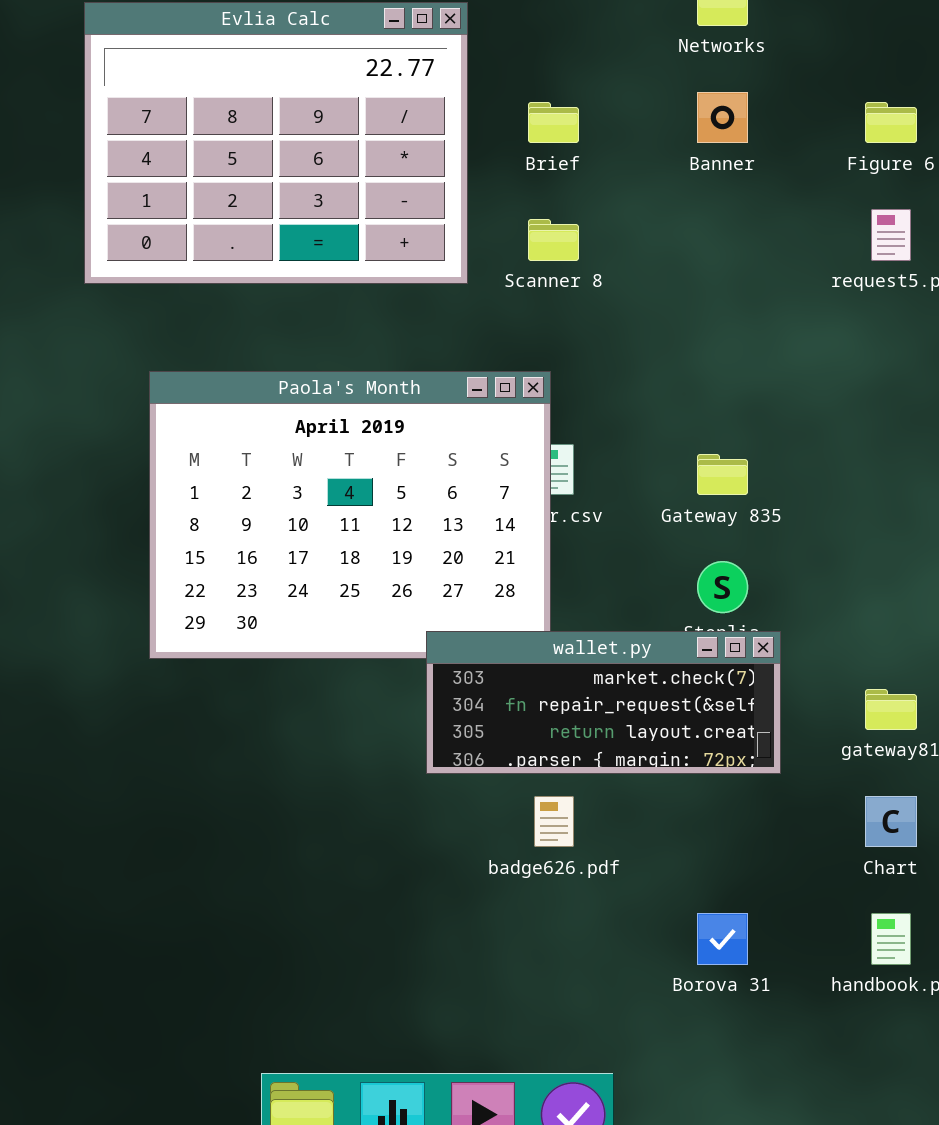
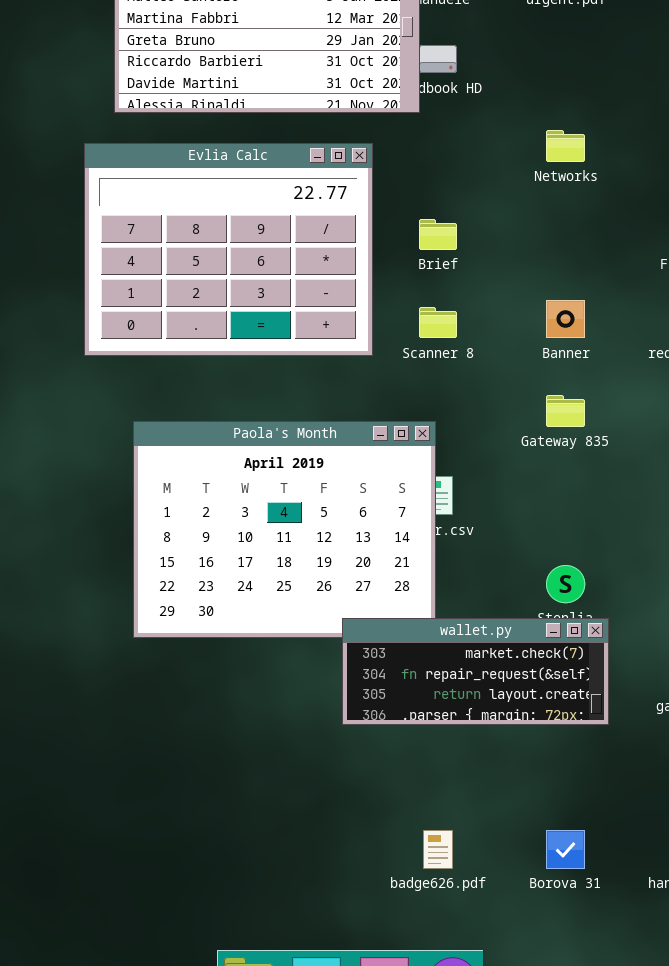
Banner: [697,92,748,143] -> [546,300,585,338], moved
Gateway 835: [697,454,748,495] -> [546,395,585,427], moved
badge626.pdf: [534,796,574,847] -> [423,830,453,869], moved

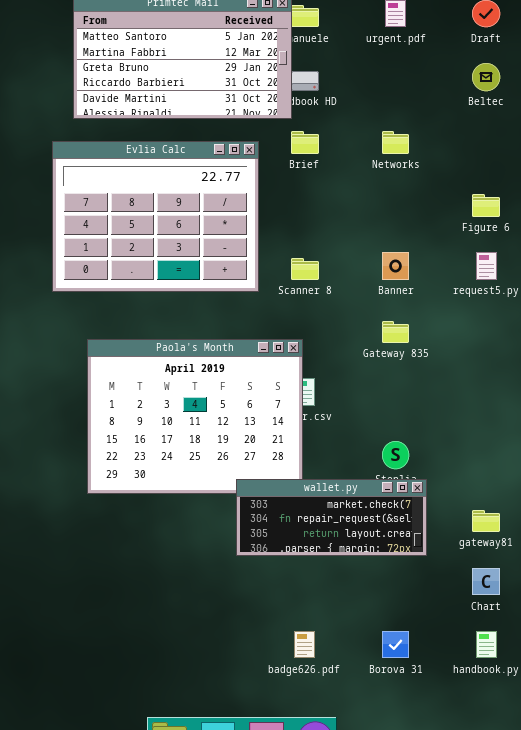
Brief: [419,219,457,250] -> [291,131,319,154], moved

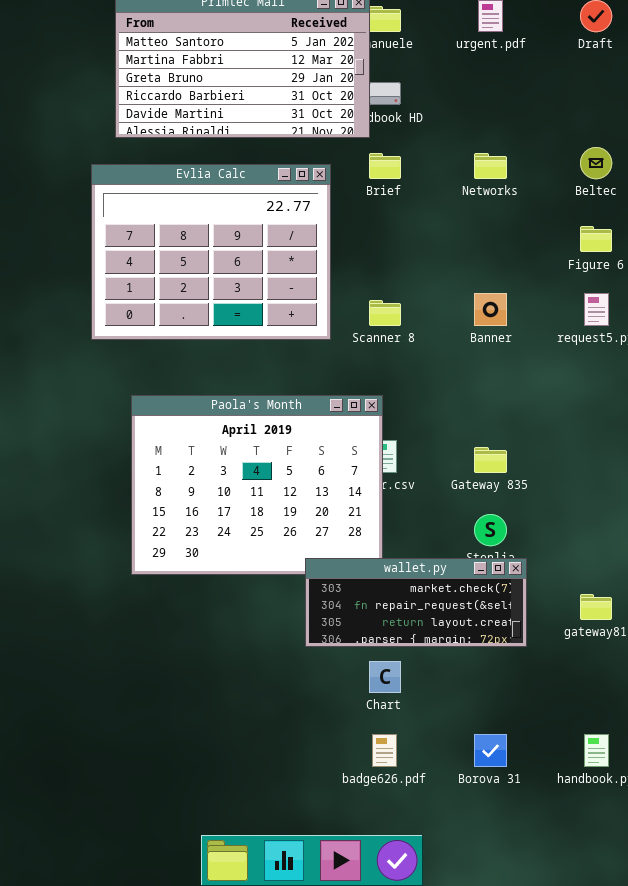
Beltec: [472,63,500,91] -> [580,147,612,179], moved
Gateway 835: [382,321,409,343] -> [474,447,507,473], moved
Chart: [472,568,500,595] -> [369,661,401,693], moved

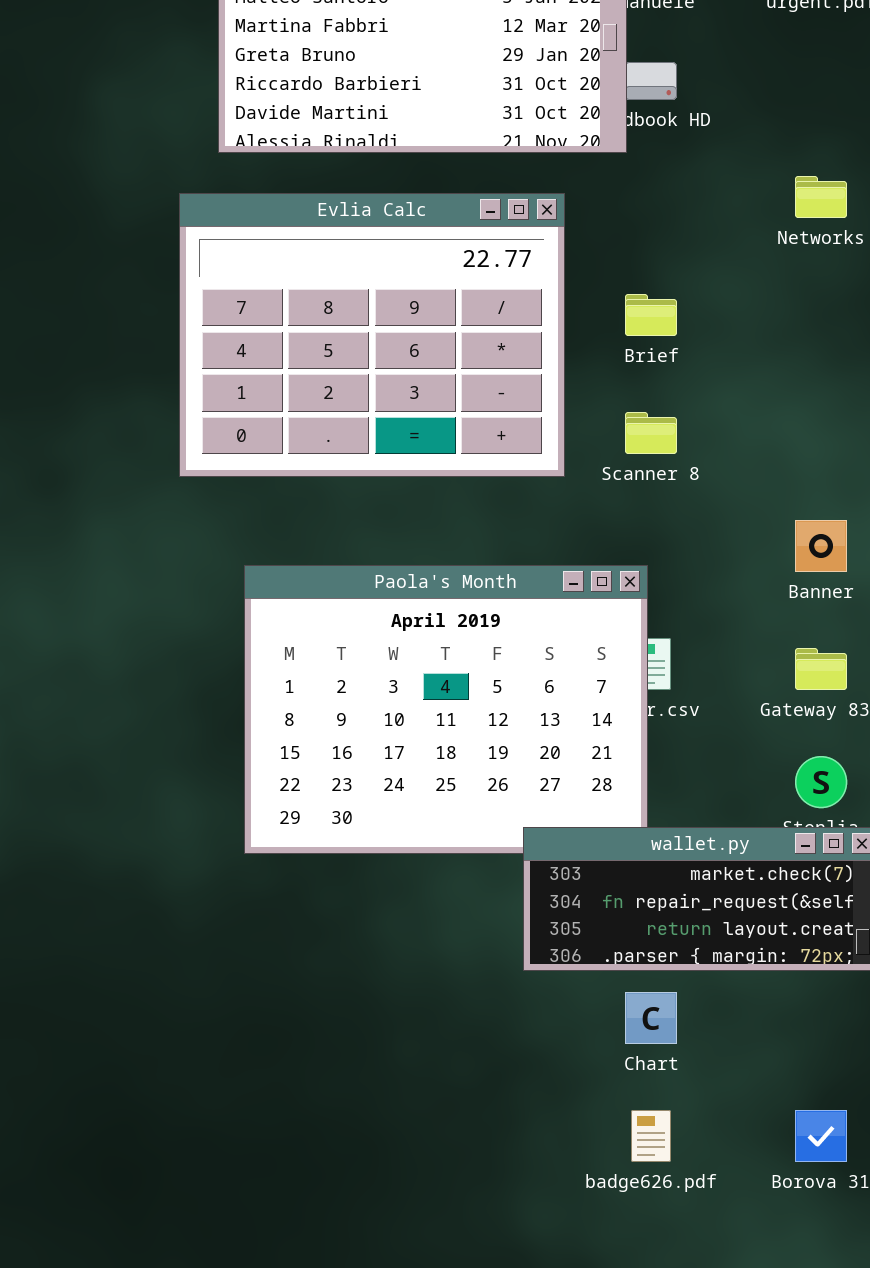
Brief: [369,153,401,179] -> [625,294,677,336], moved
Banner: [474,293,507,326] -> [795,520,847,572], moved

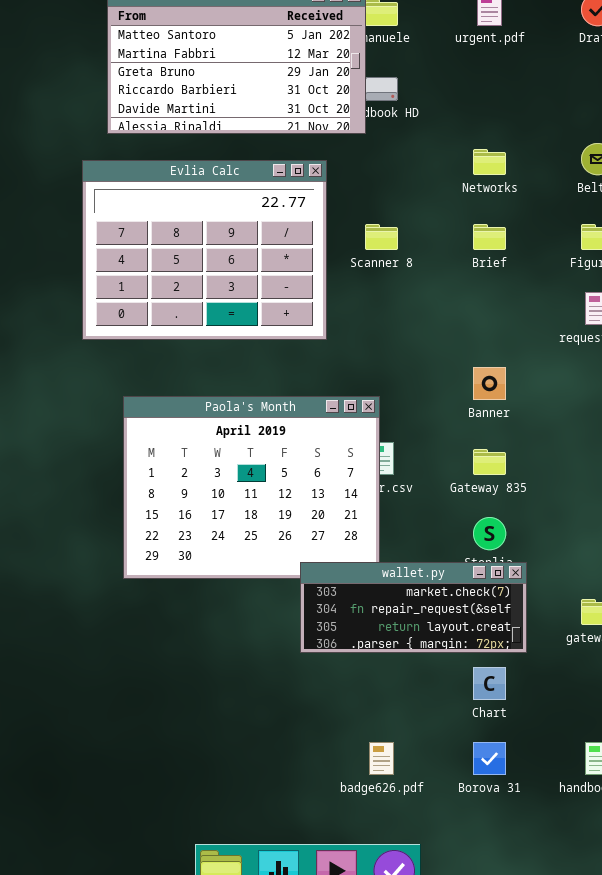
Brief: [625,294,677,336] -> [473,224,506,250], moved
Scanner 8: [625,412,677,454] -> [365,224,398,250], moved
Chart: [625,992,677,1044] -> [473,667,506,700], moved

